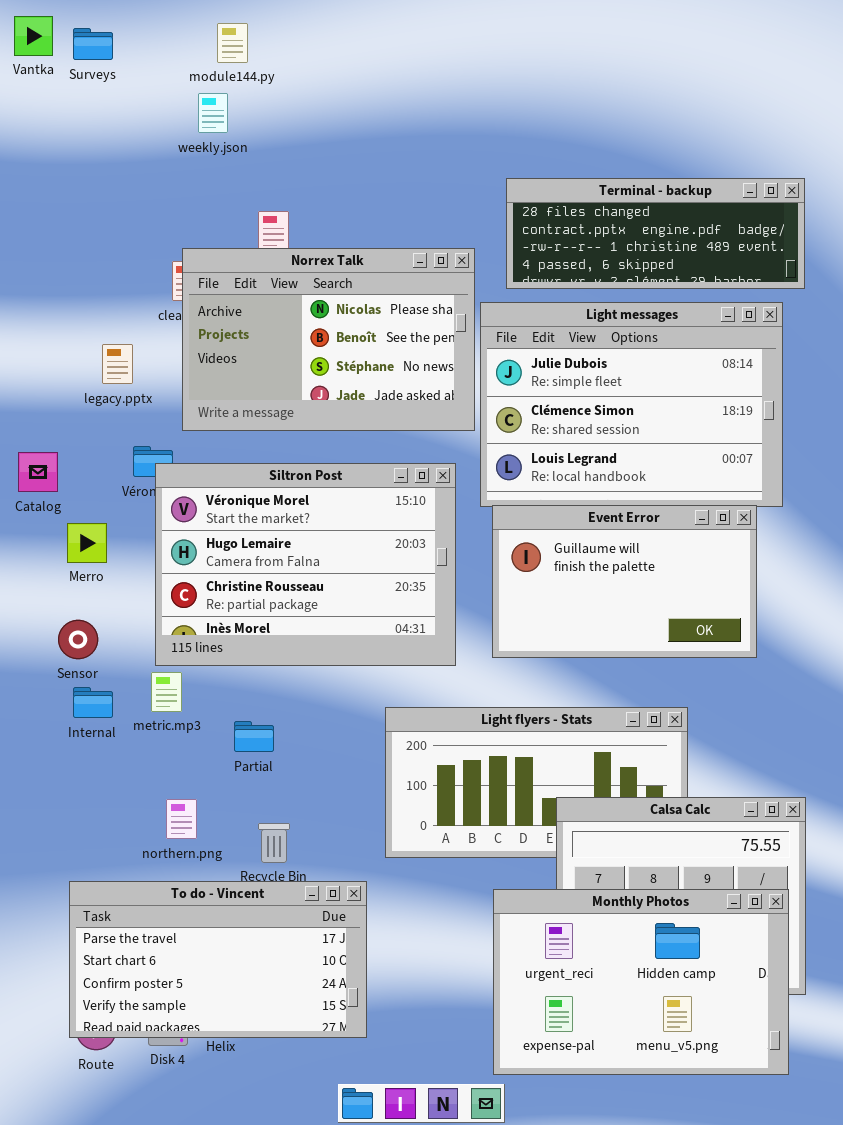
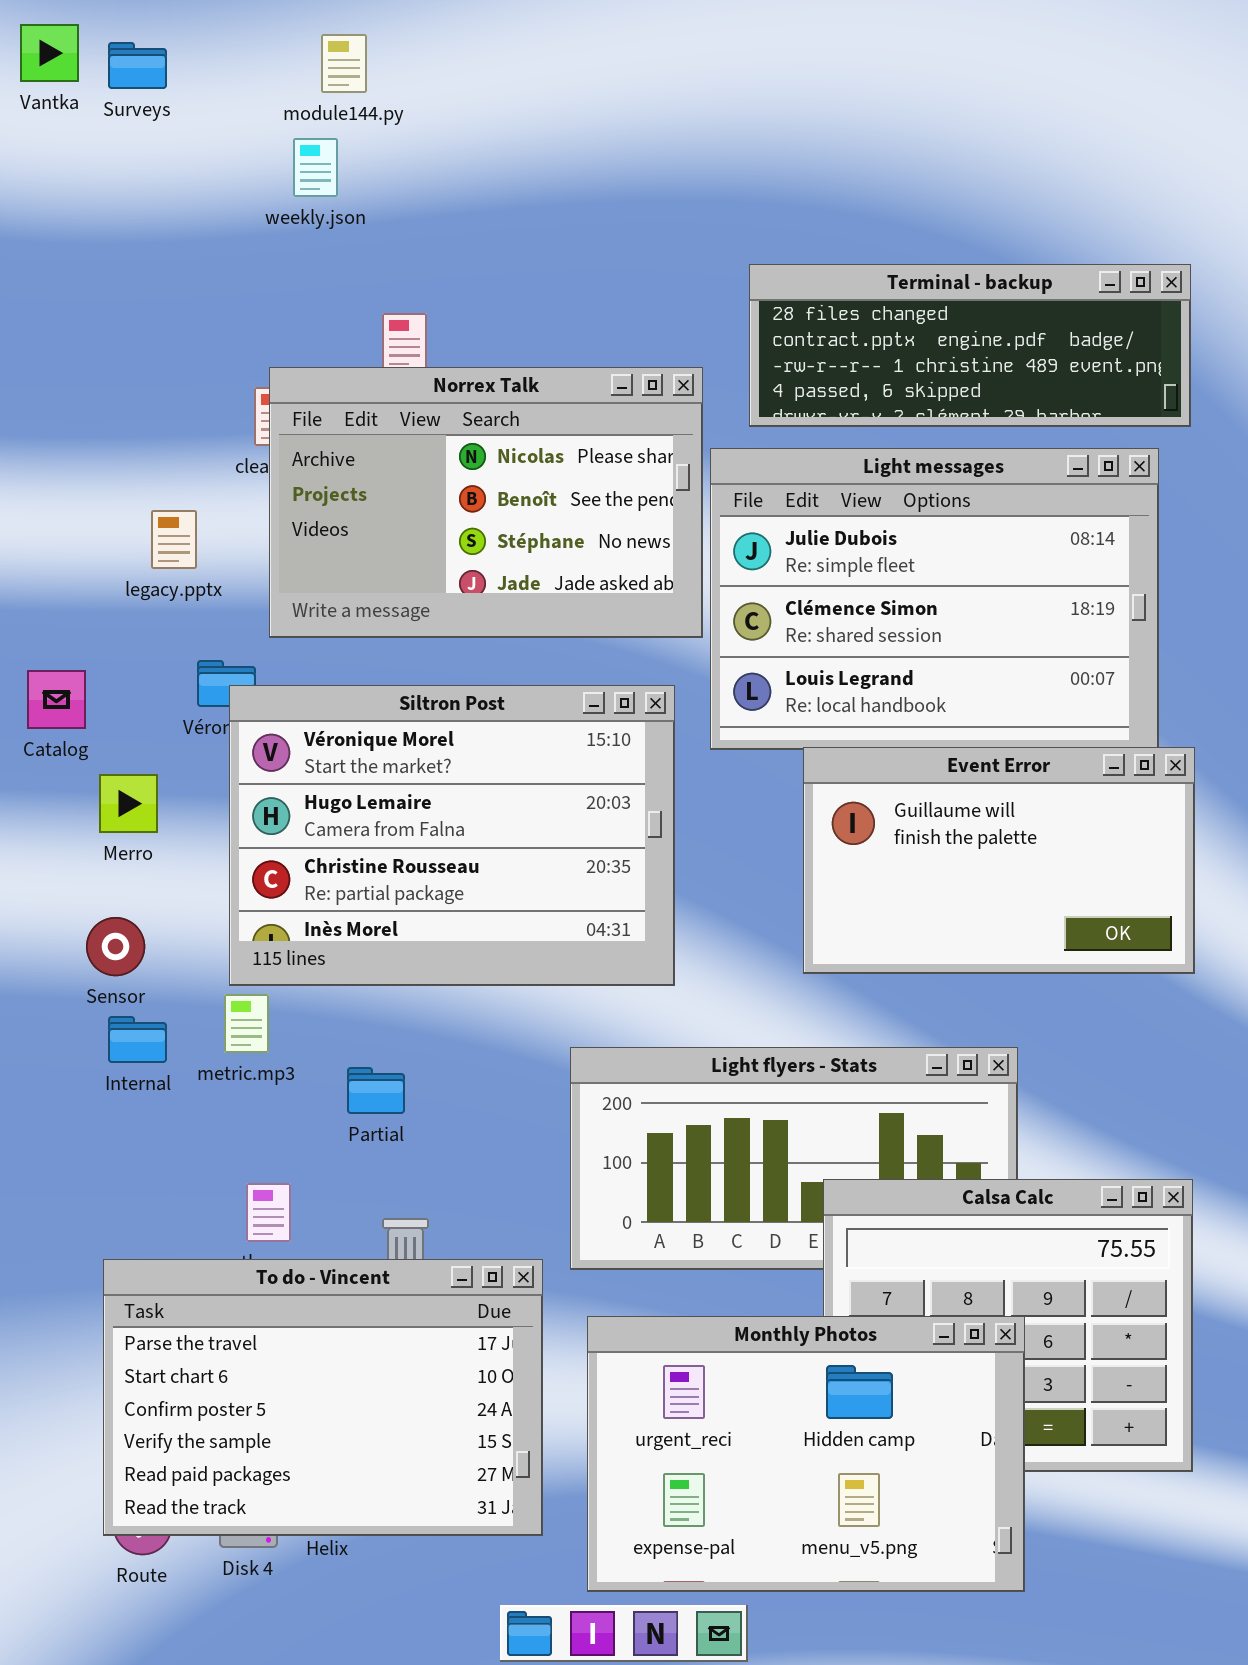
Event Error: [492,505,757,658] -> [803,747,1195,974], moved
To do - Vincent: [69,881,367,1038] -> [103,1259,543,1536], resized
Monthly Photos: [493,889,789,1075] -> [587,1316,1025,1592], moved

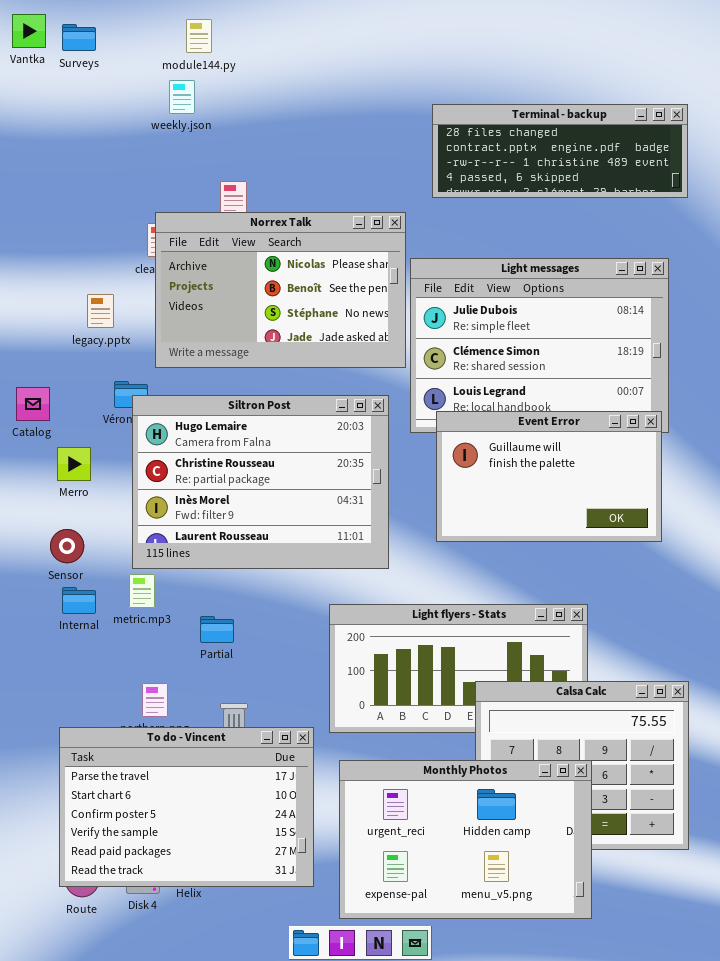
Terminal - backup: [749,264,1191,427] -> [432,104,688,198], moved
Siltron Post: [229,685,675,986] -> [132,395,389,569], scrolled down 1 row
Event Error: [803,747,1195,974] -> [436,411,662,542], moved

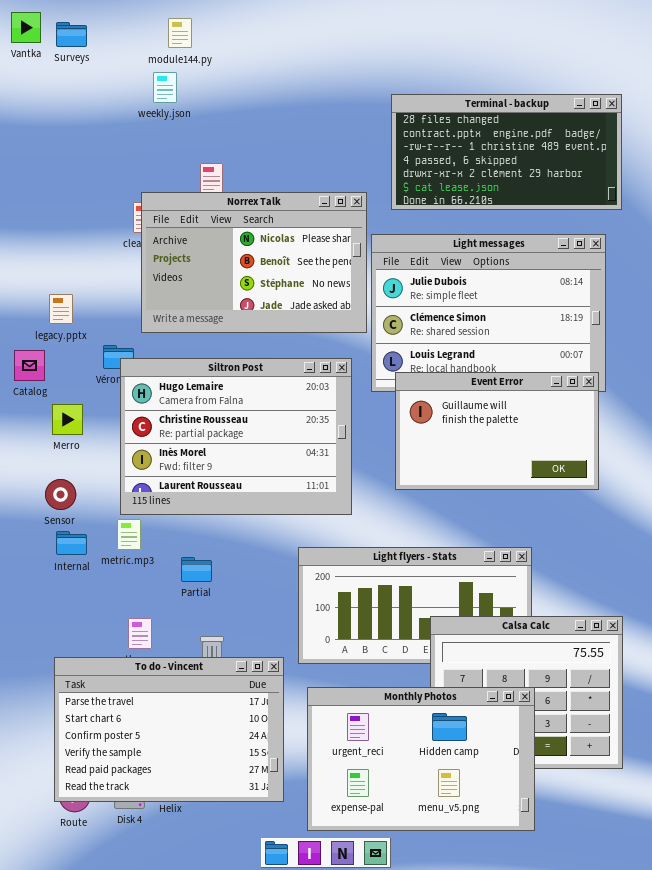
Terminal - backup: [432,104,688,198] -> [391,94,622,210], resized
legacy.pptx: [87,294,114,328] -> [49,294,73,324], moved

